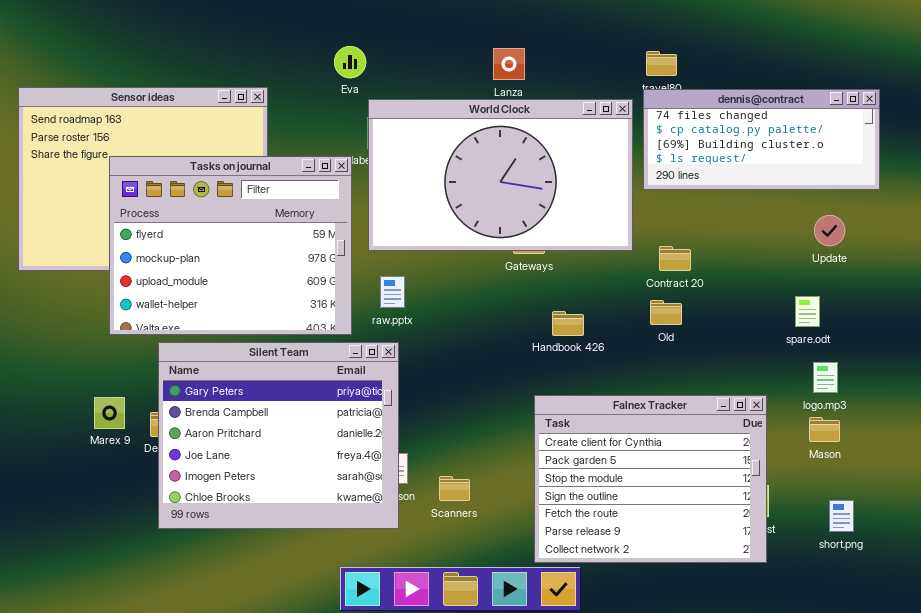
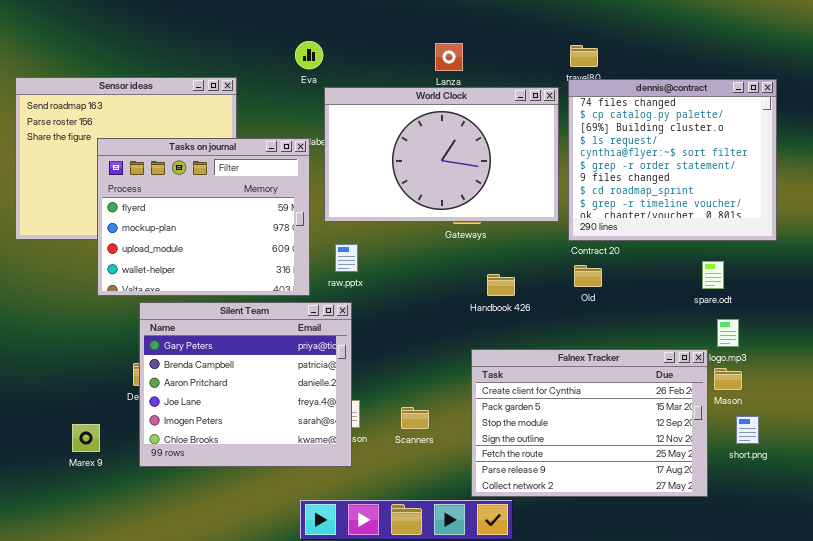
dennis@contract: [643,89,880,190] -> [568,79,777,241], resized
Falnex Tracker: [534,395,767,563] -> [471,349,708,497], resized
Marex 9: [94,397,125,429] -> [72,424,100,452], moved
Scanners: [439,476,470,501] -> [401,407,429,429], moved
short.png: [829,500,854,532] -> [736,416,759,444], moved

